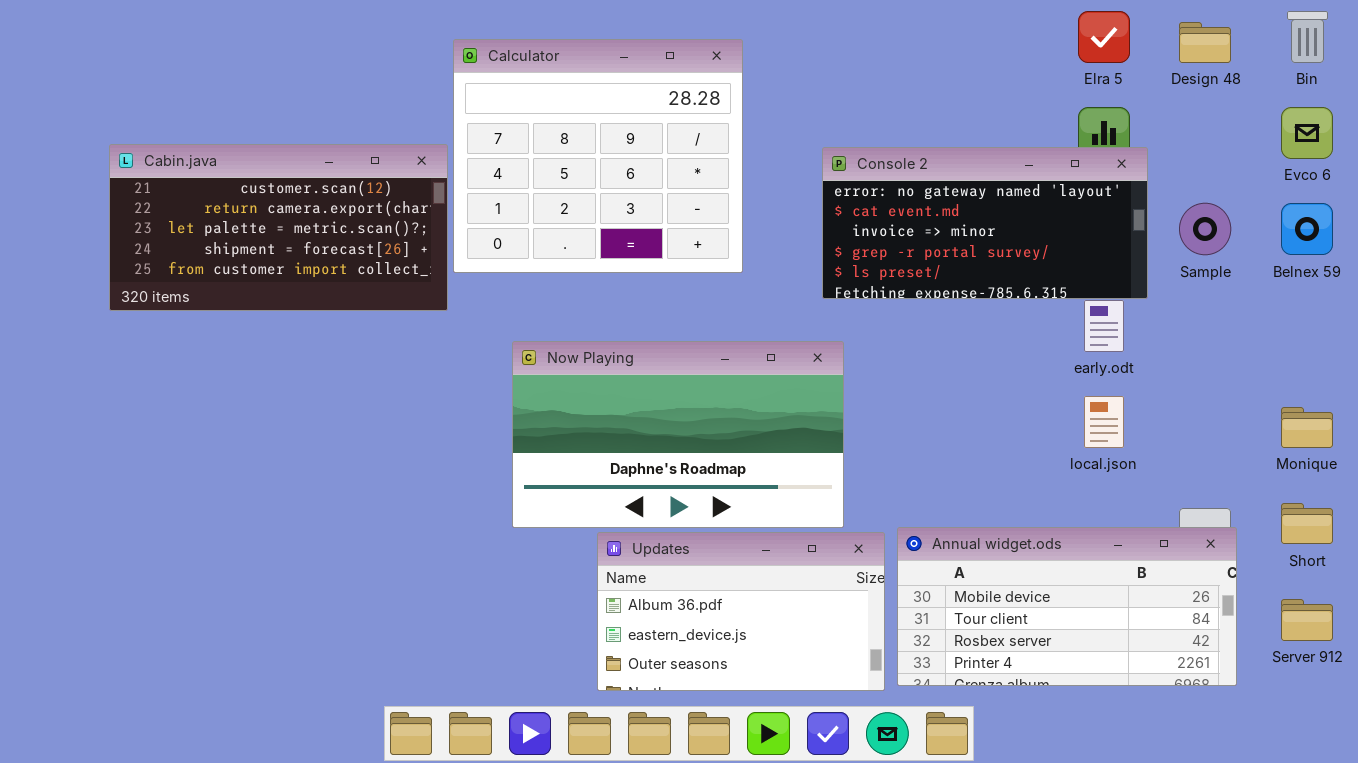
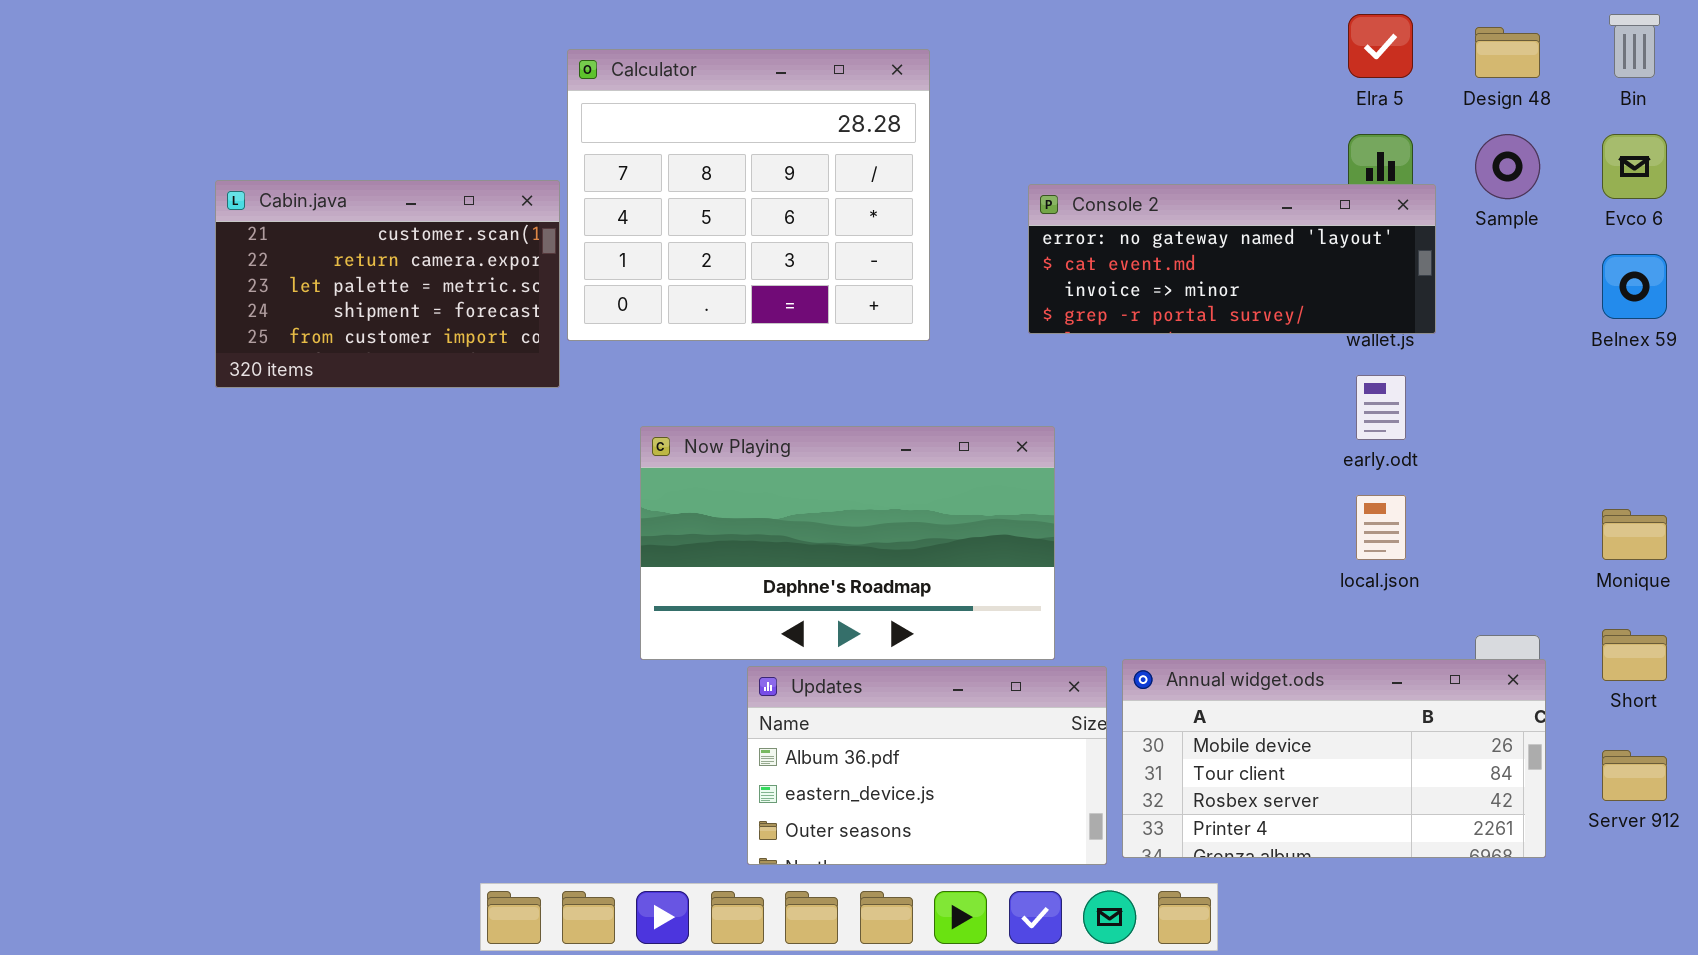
Cabin.java: [109,144,448,311] -> [215,180,560,388], resized
Console 2: [822,147,1148,299] -> [1028,184,1436,334], resized
Sample: [1179,203,1231,255] -> [1475,134,1540,199], moved

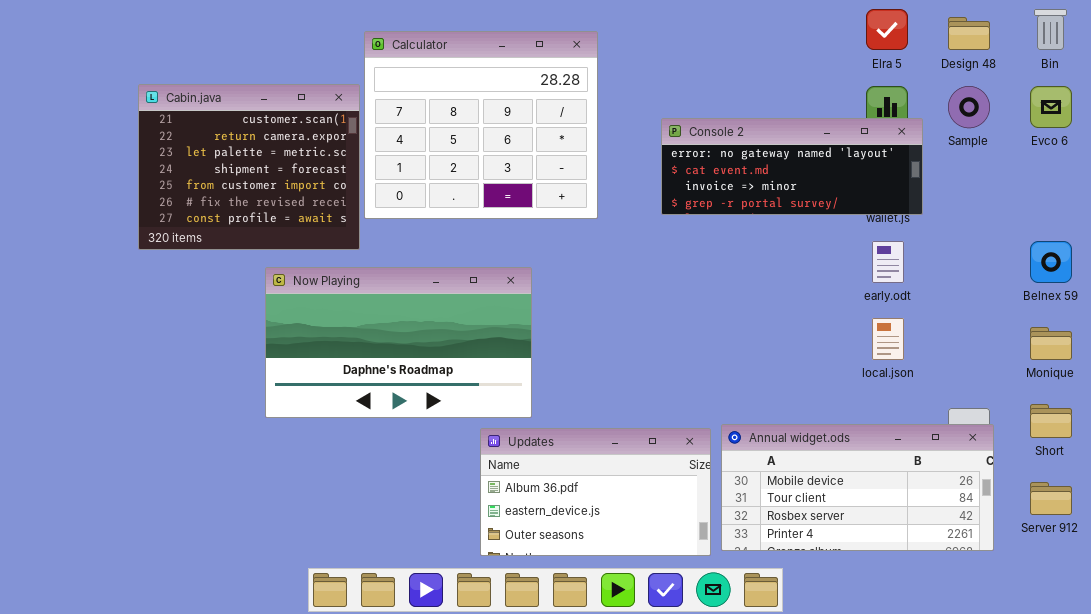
Cabin.java: [215,180,560,388] -> [138,84,360,250], resized
Belnex 59: [1602,254,1667,319] -> [1030,241,1072,283], moved
Now Playing: [640,426,1055,660] -> [265,267,532,418], moved

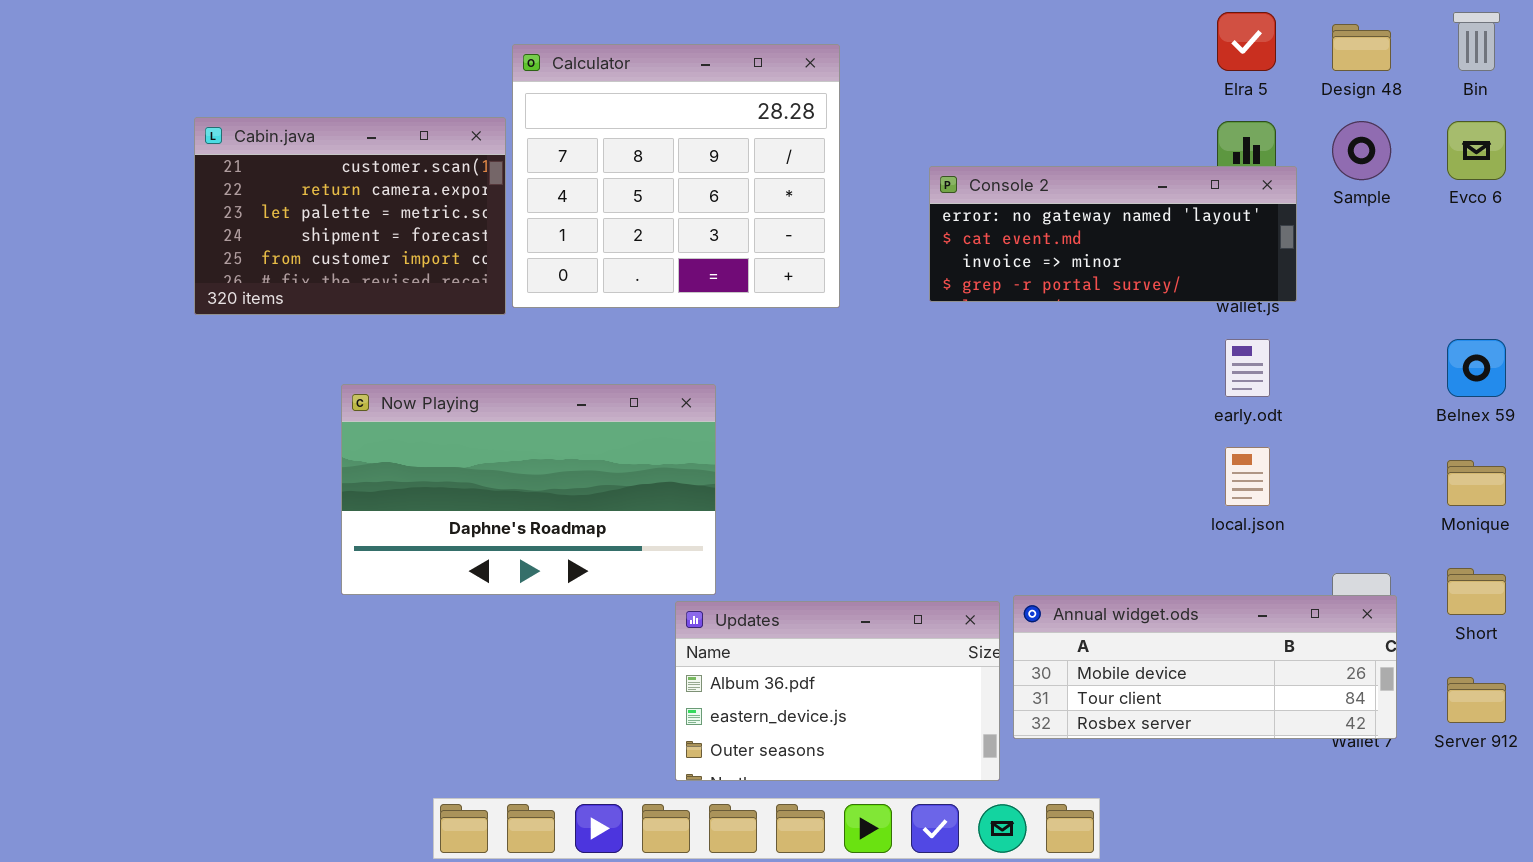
Cabin.java: [138,84,360,250] -> [194,117,506,315], resized
Now Playing: [265,267,532,418] -> [341,384,716,595], moved
Annual widget.ods: [721,424,994,551] -> [1013,595,1397,739], resized

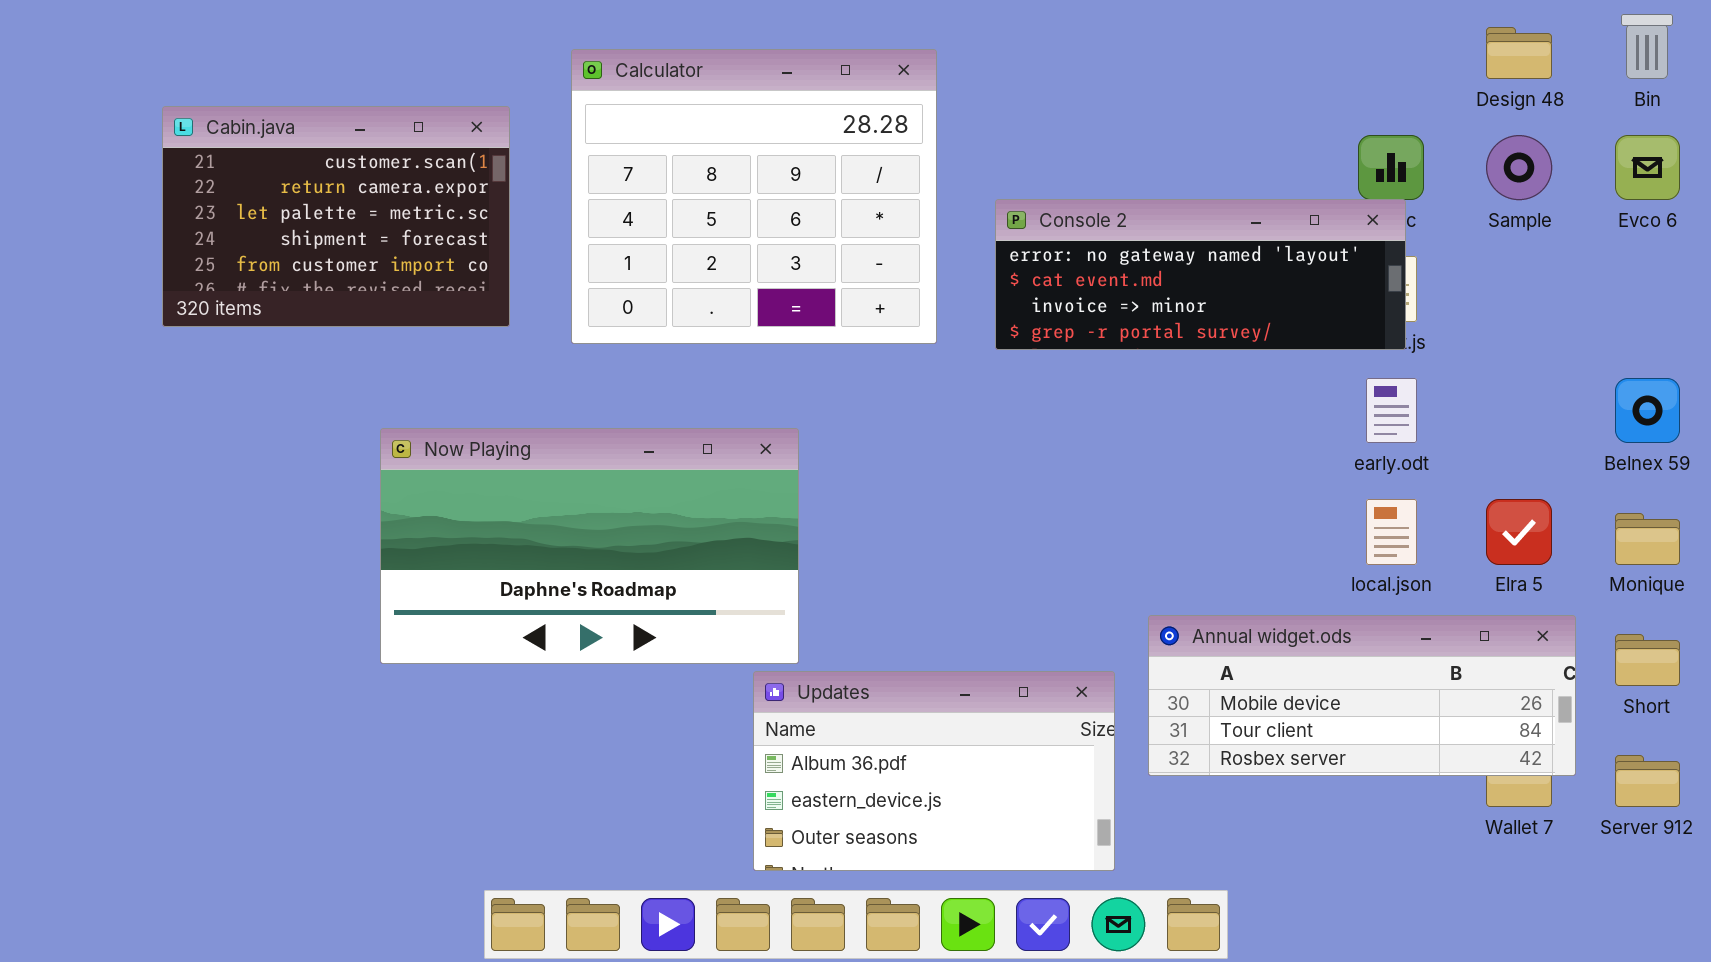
Elra 5: [1217,12,1276,71] -> [1486,499,1552,565], moved
Cabin.java: [194,117,506,315] -> [162,106,510,327], moved
Console 2: [929,166,1297,302] -> [995,199,1406,350], moved
Annual widget.ods: [1013,595,1397,739] -> [1148,615,1576,776], moved

